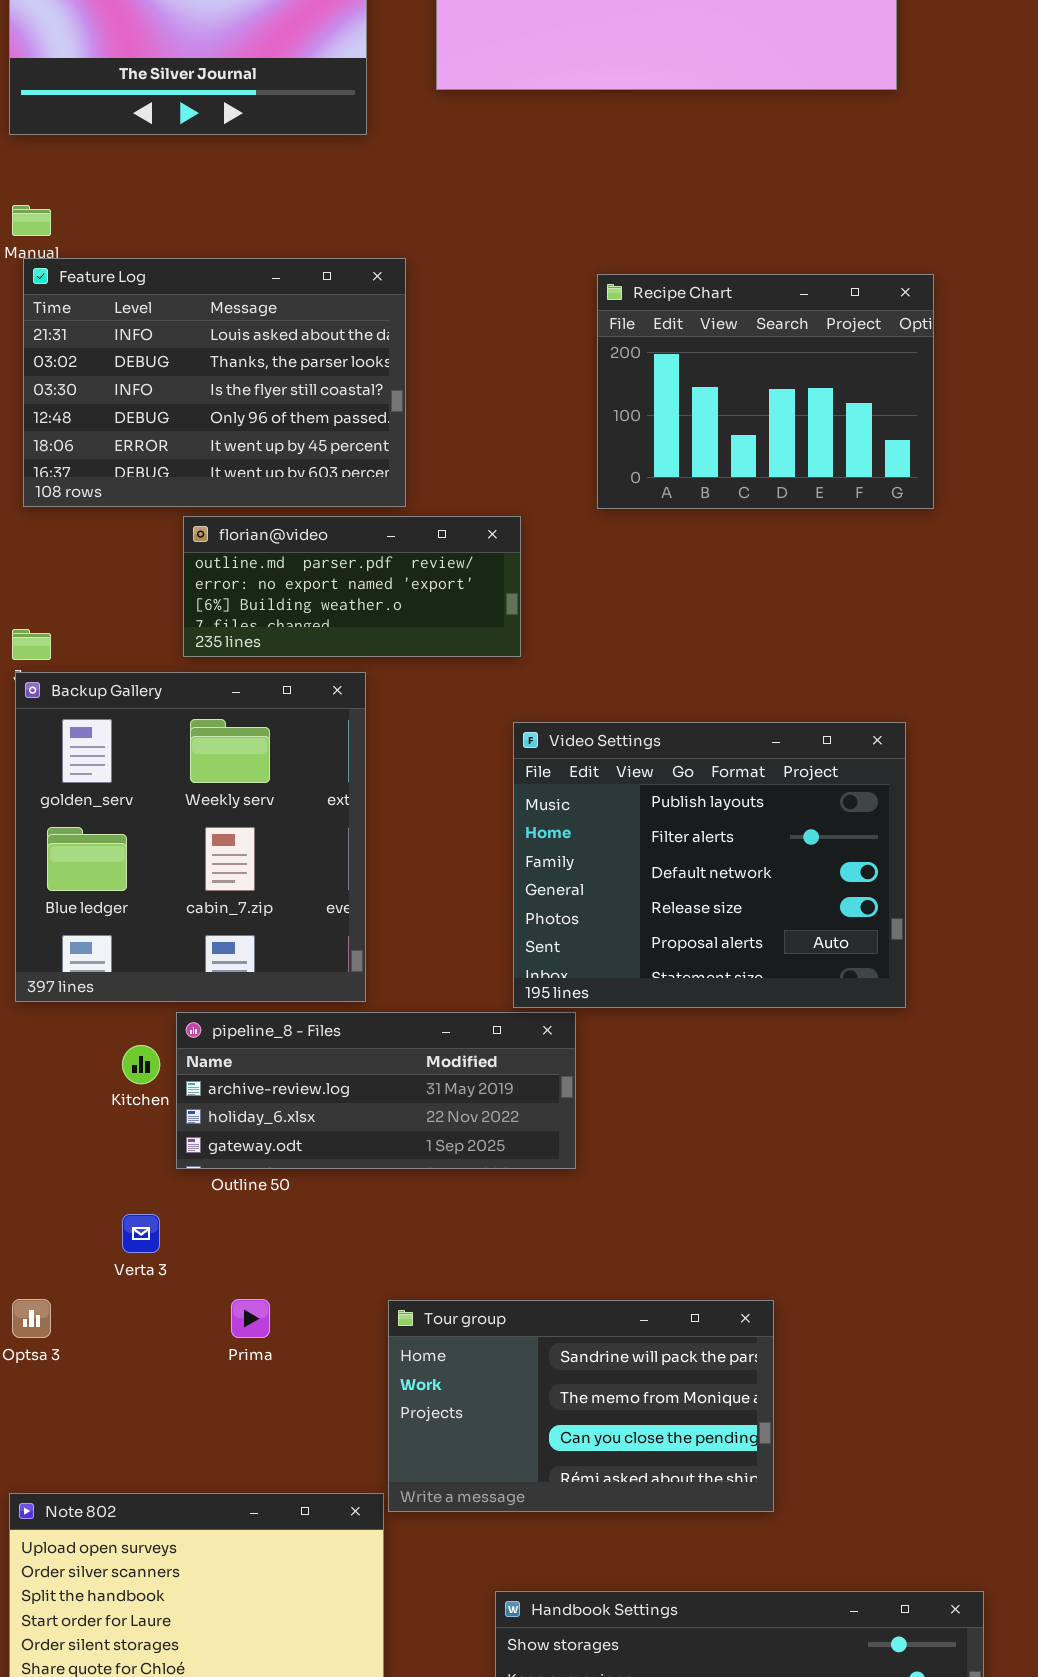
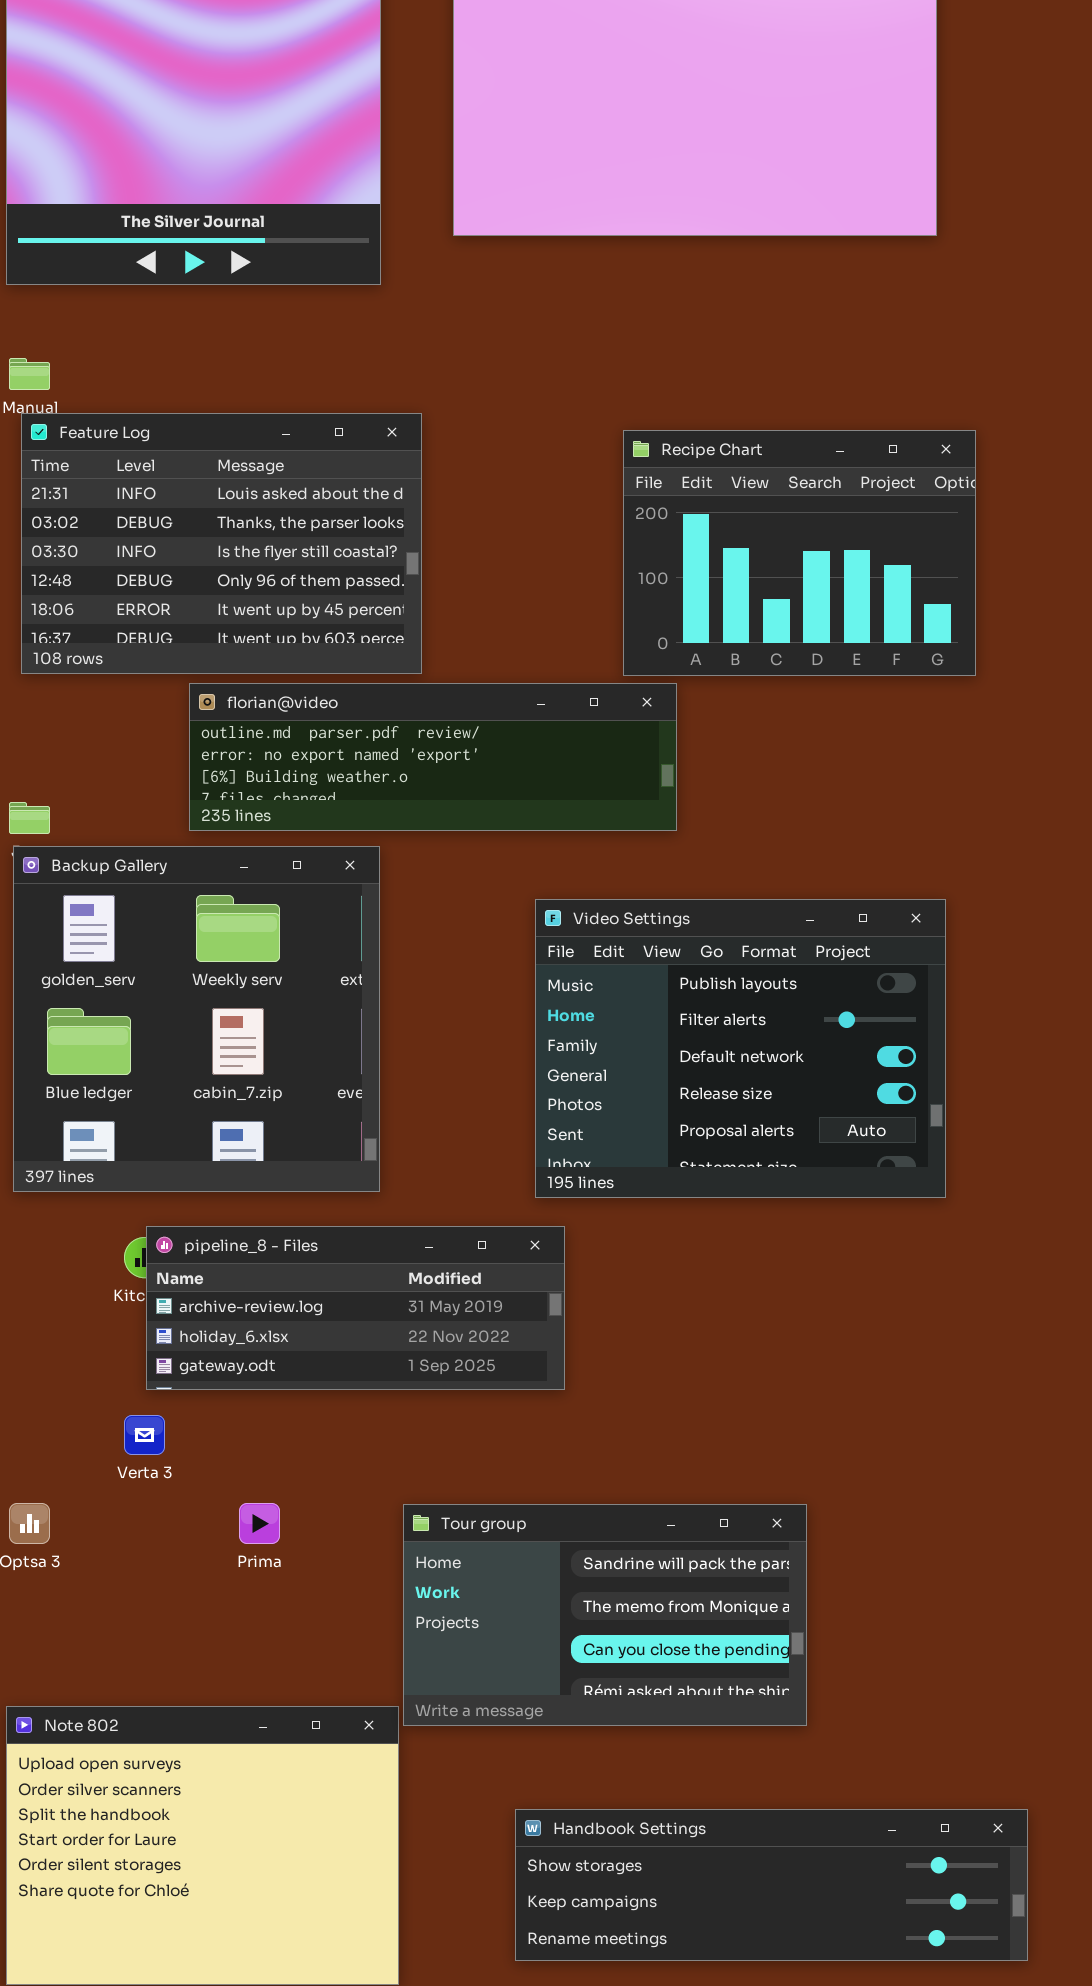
florian@video: [183,516,521,657] -> [189,683,677,831], resized
pipeline_8 - Files: [176,1012,576,1169] -> [146,1226,565,1390], moved

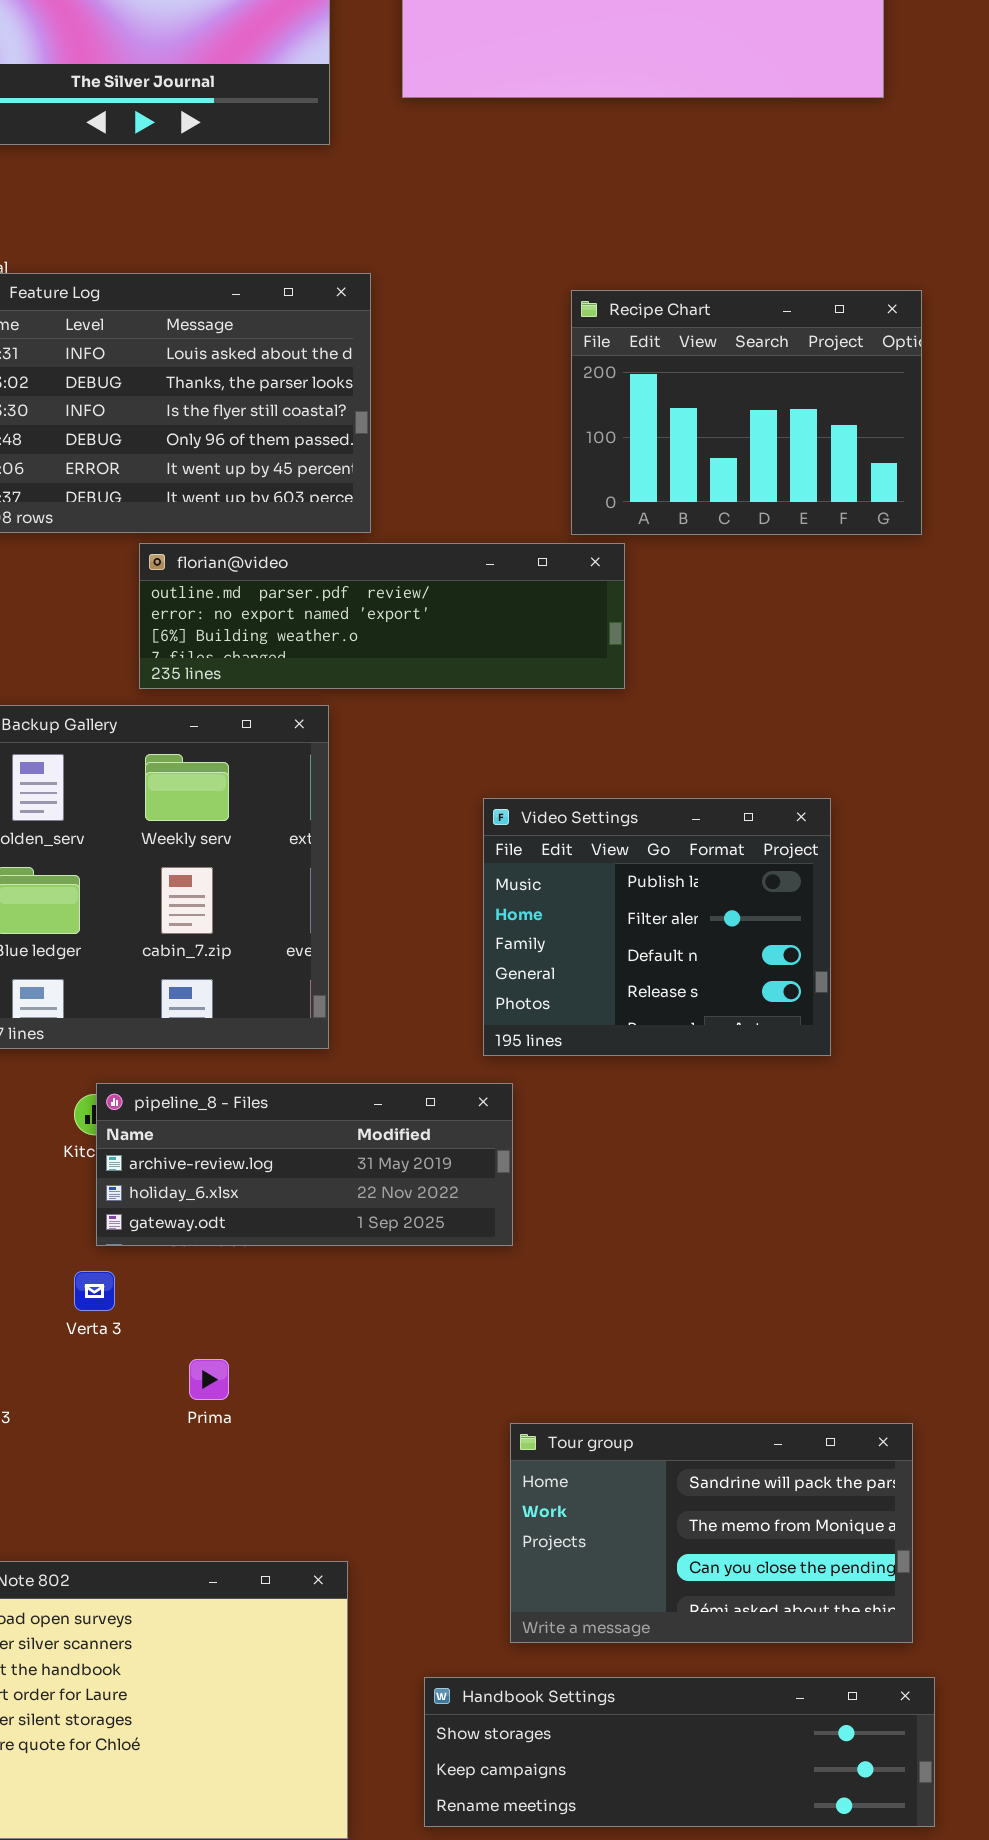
Video Settings: [535,899,946,1198] -> [483,798,831,1056], resized
Tour group: [403,1504,807,1726] -> [510,1423,913,1643], moved
Handbook Settings: [515,1809,1028,1961] -> [424,1677,935,1827], moved

